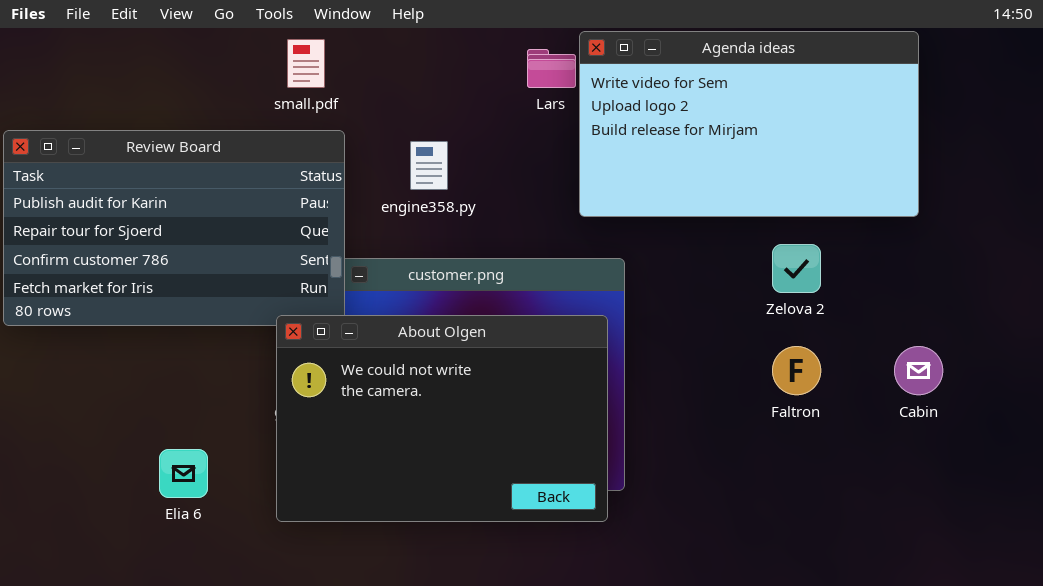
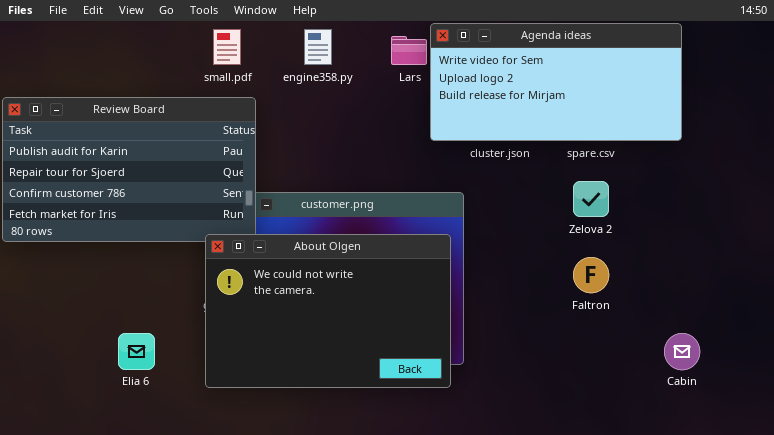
Agenda ideas: [579,31,919,217] -> [430,23,682,141], resized
engine358.py: [410,141,448,190] -> [304,29,332,65], moved
Cabin: [894,346,943,395] -> [664,333,700,370], moved

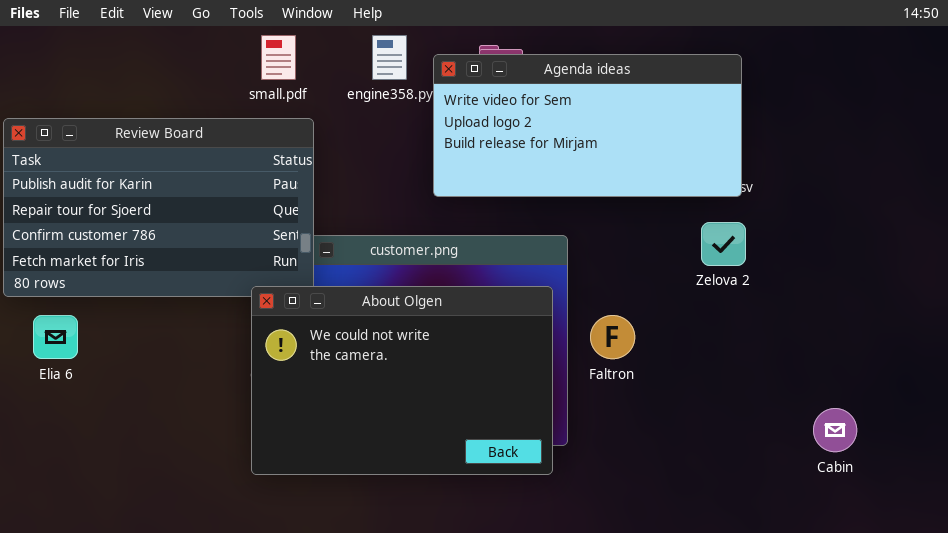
Agenda ideas: [430,23,682,141] -> [433,54,742,197], moved
Faltron: [573,257,609,293] -> [590,315,635,359], moved
Elia 6: [118,333,155,370] -> [33,315,78,359], moved

